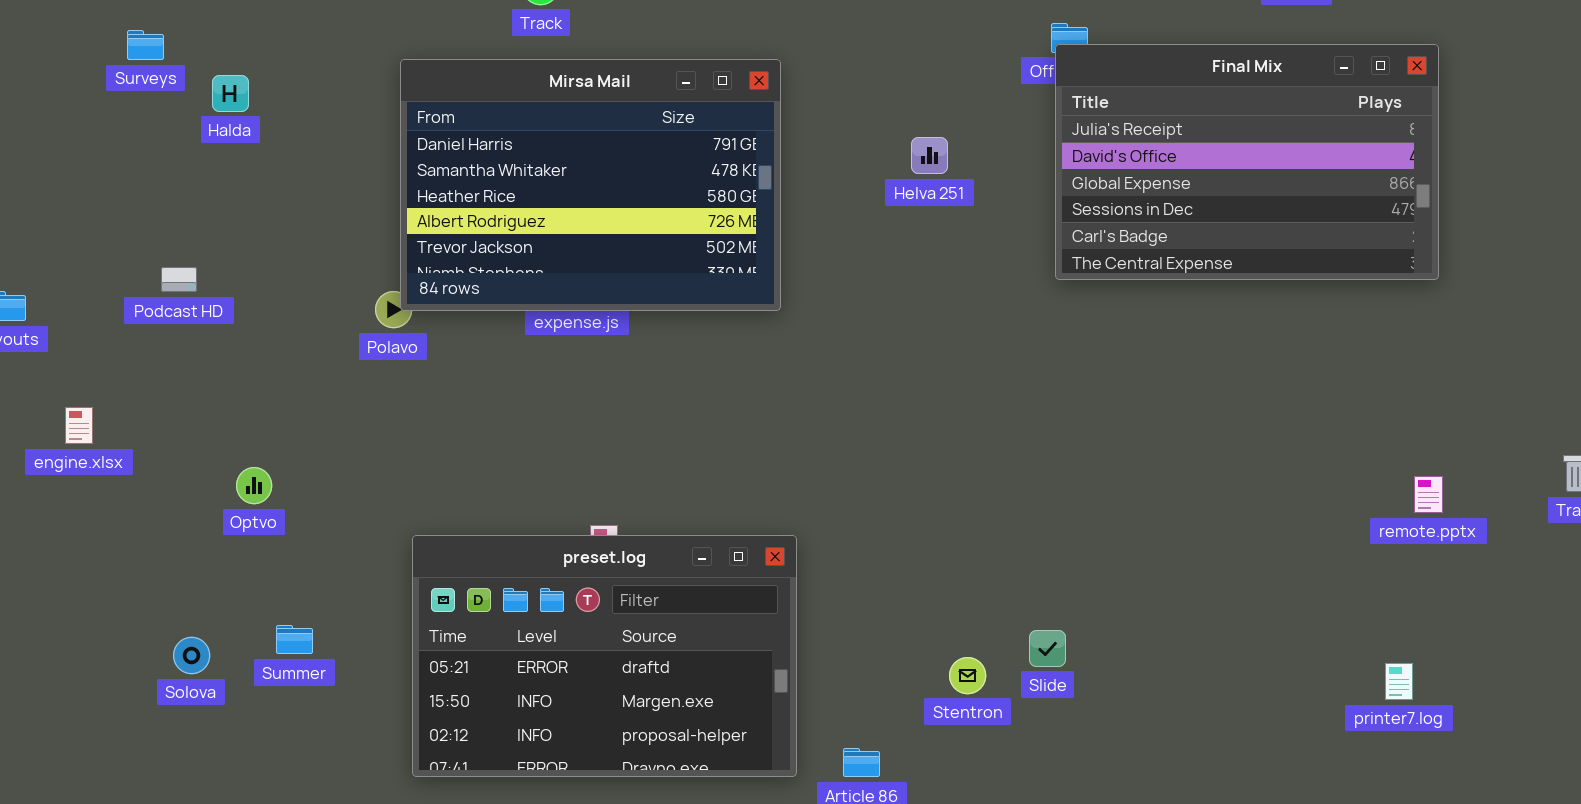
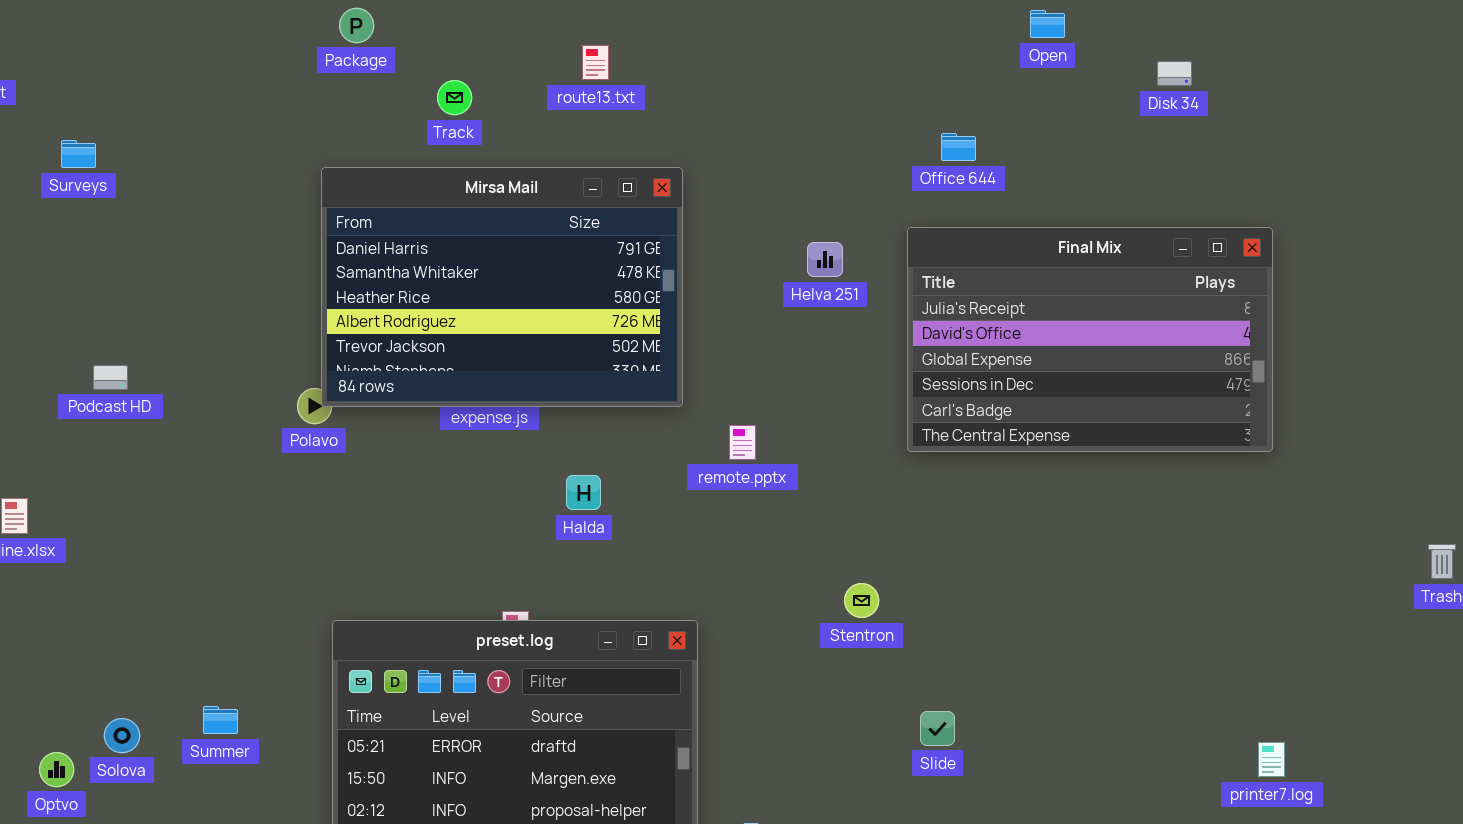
Final Mix: [1055,44,1439,280] -> [907,227,1273,452], moved
Halda: [212,75,249,112] -> [566,475,601,510], moved
Optvo: [236,467,272,504] -> [39,752,74,787], moved
remote.pptx: [1414,476,1443,513] -> [729,425,756,460], moved
Stentron: [949,657,986,694] -> [844,583,879,618], moved

